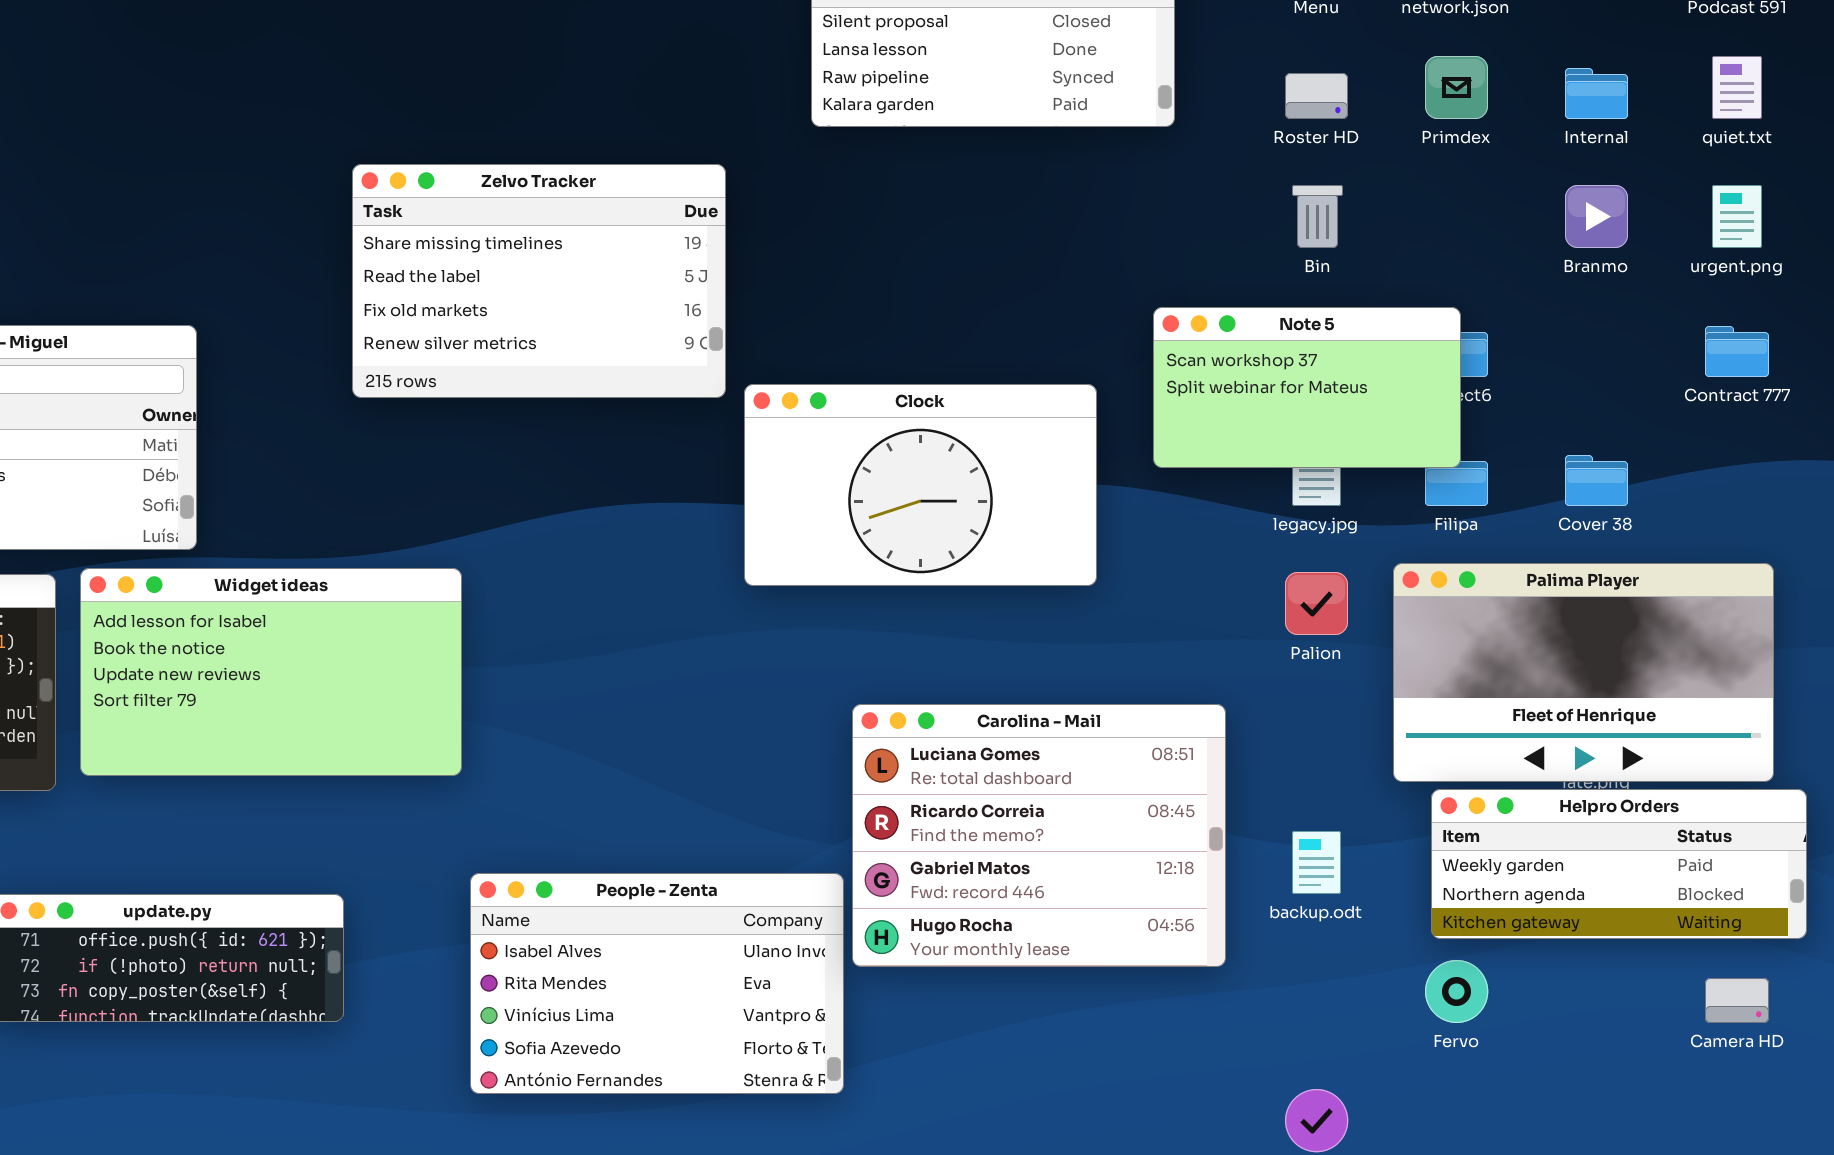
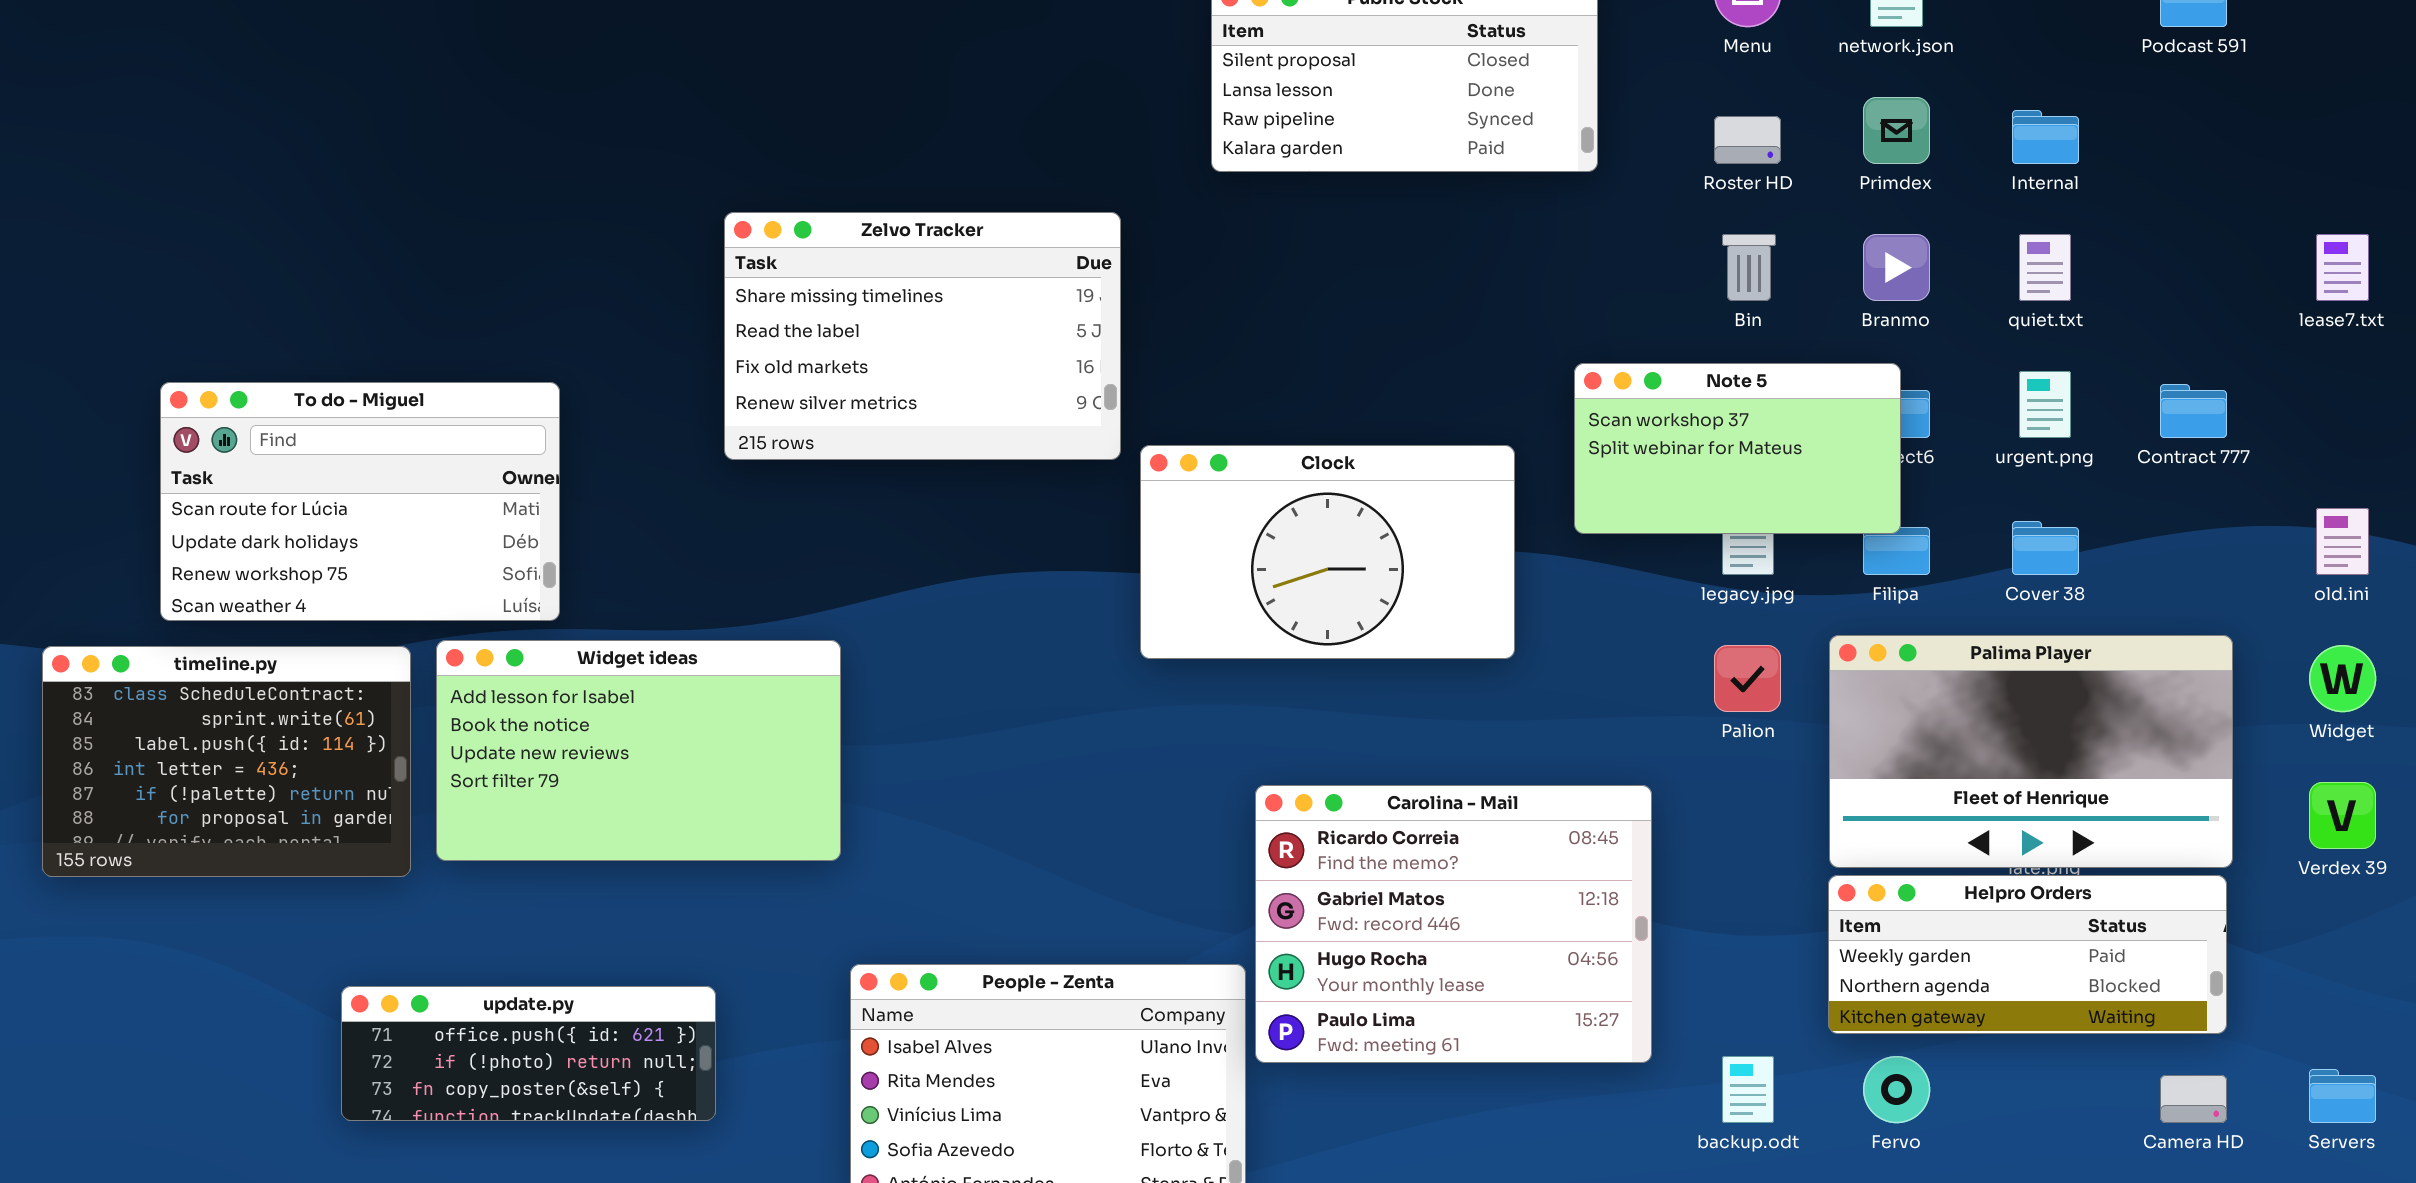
quiet.txt: [1712,56,1762,119] -> [2019,234,2071,301], moved
Branmo: [1565,185,1628,248] -> [1863,234,1930,301], moved
urgent.png: [1712,185,1762,248] -> [2019,371,2071,438], moved
Carolina - Mail: [852,704,1226,967] -> [1255,785,1652,1063], scrolled down 1 row
Helpro Orders: [1431,789,1807,939] -> [1828,875,2227,1034], moved
backup.odt: [1292,831,1341,894] -> [1722,1056,1774,1123], moved

